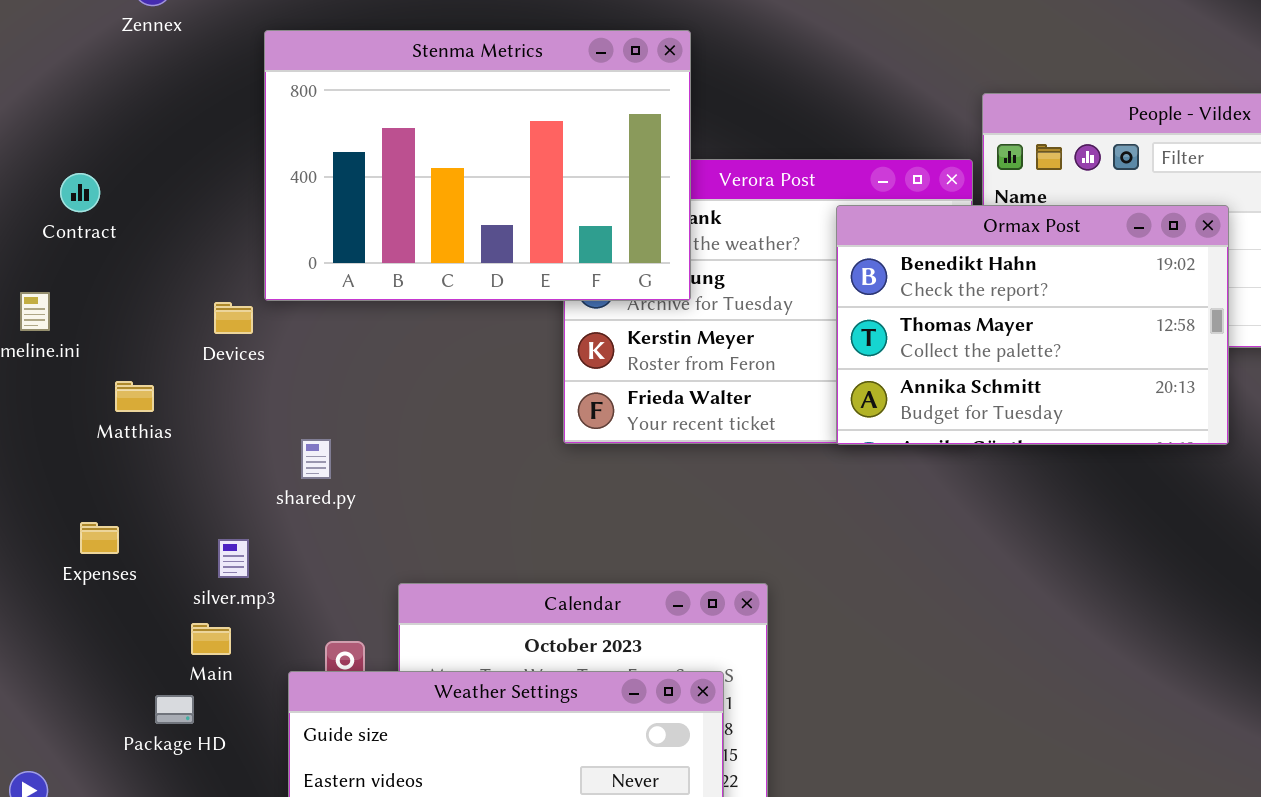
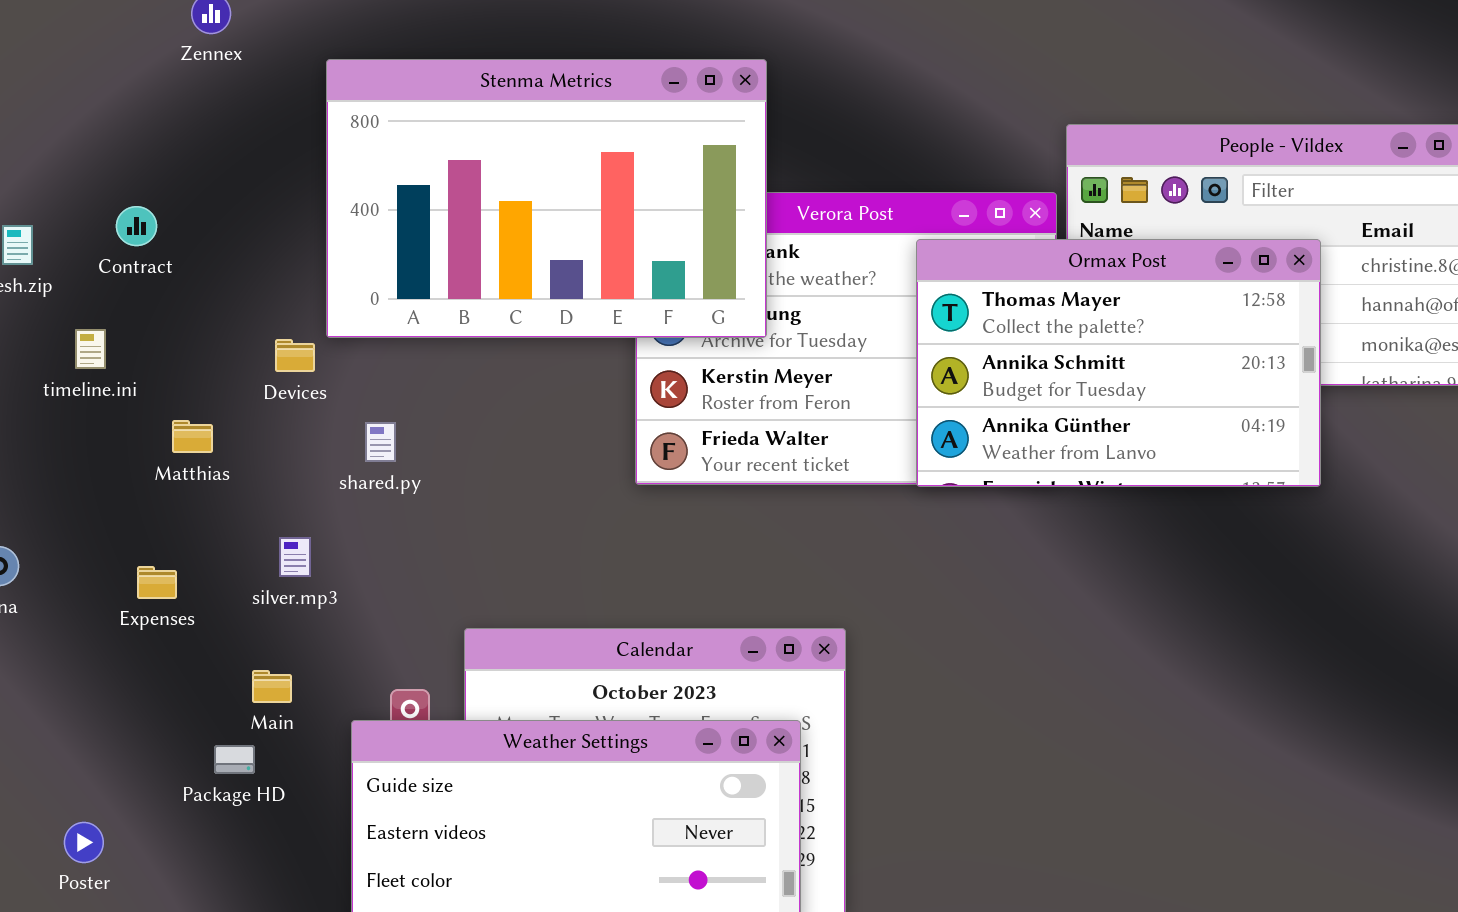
Ormax Post: [836,205,1229,445] -> [916,239,1321,487], scrolled down 1 row
shared.py: [301,439,331,479] -> [365,422,396,462], moved
silver.mp3: [218,539,249,578] -> [279,537,311,577], moved

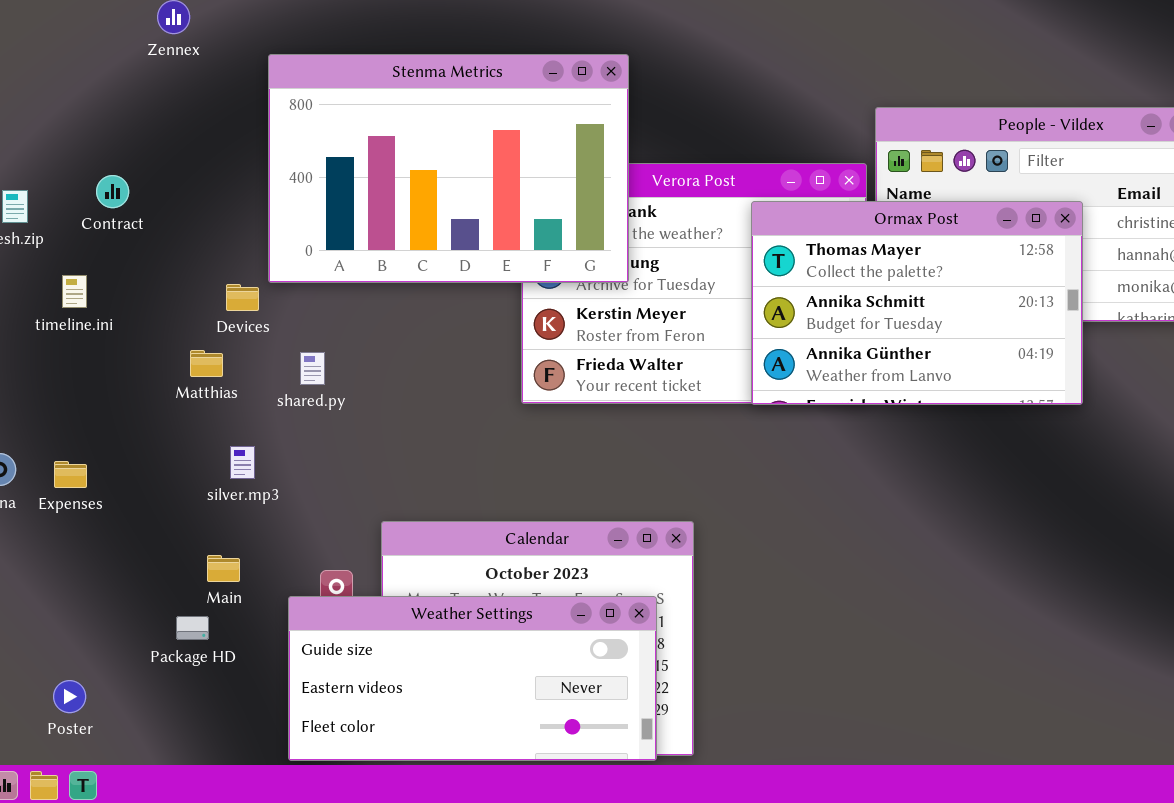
Matthias: [172,420,213,453] -> [190,350,223,377], moved
Expenses: [137,566,177,599] -> [54,461,87,488], moved

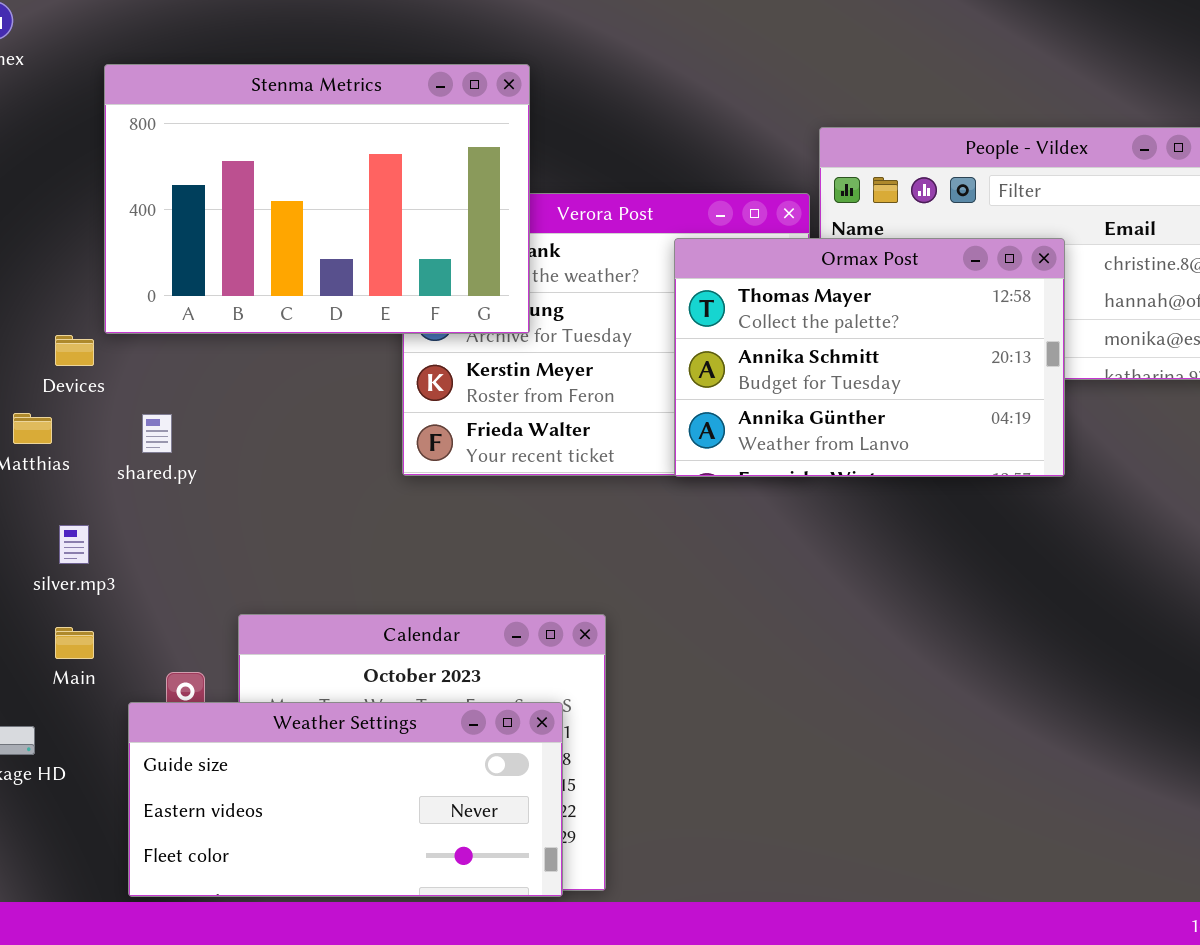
Main: [207,555,240,582] -> [55,627,94,659], moved

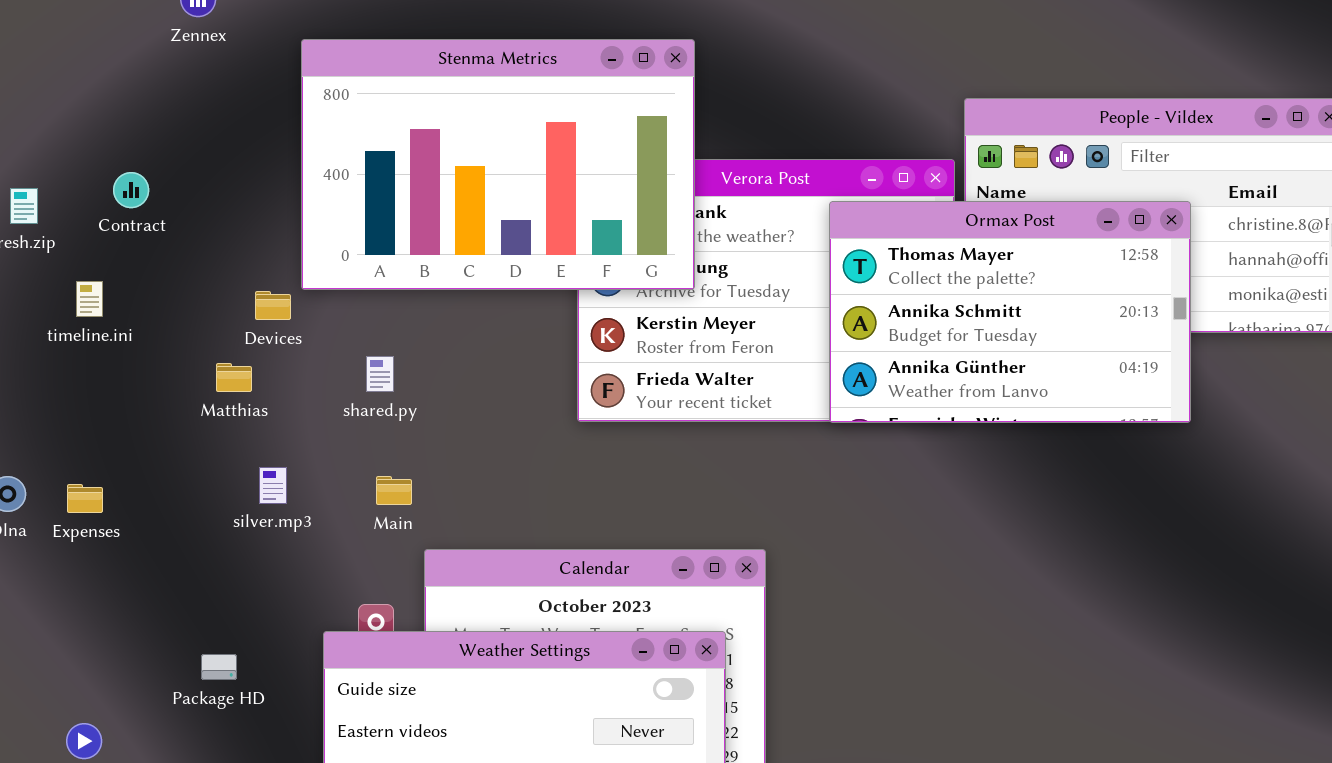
shared.py: [142,414,172,453] -> [366,356,394,392], moved
Main: [55,627,94,659] -> [376,476,412,505], moved

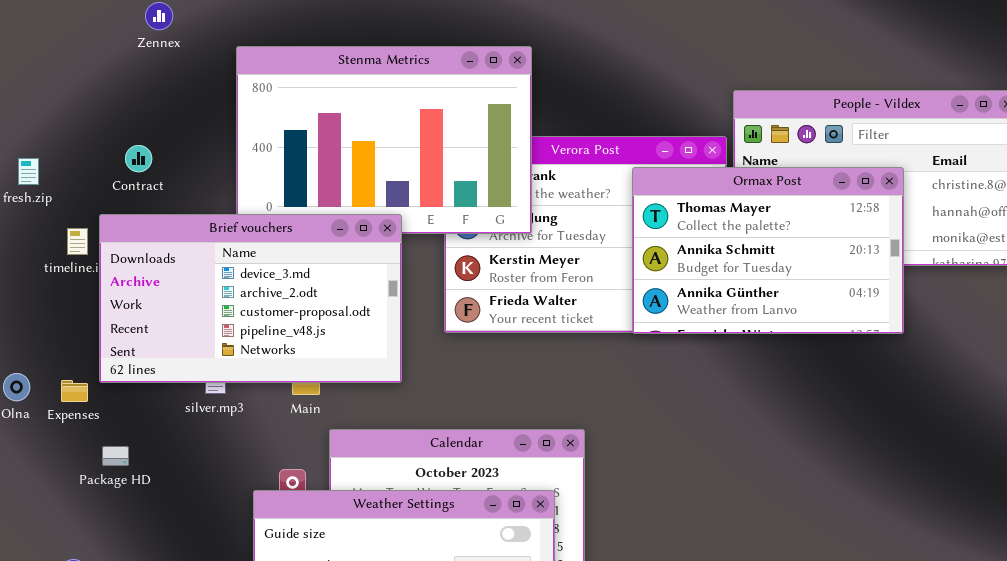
Contract: [113,172,149,208] -> [125,145,152,172], moved
Brief vouchers: none -> [99,214,402,383], opened
Package HD: [201,654,237,680] -> [102,446,129,466], moved

